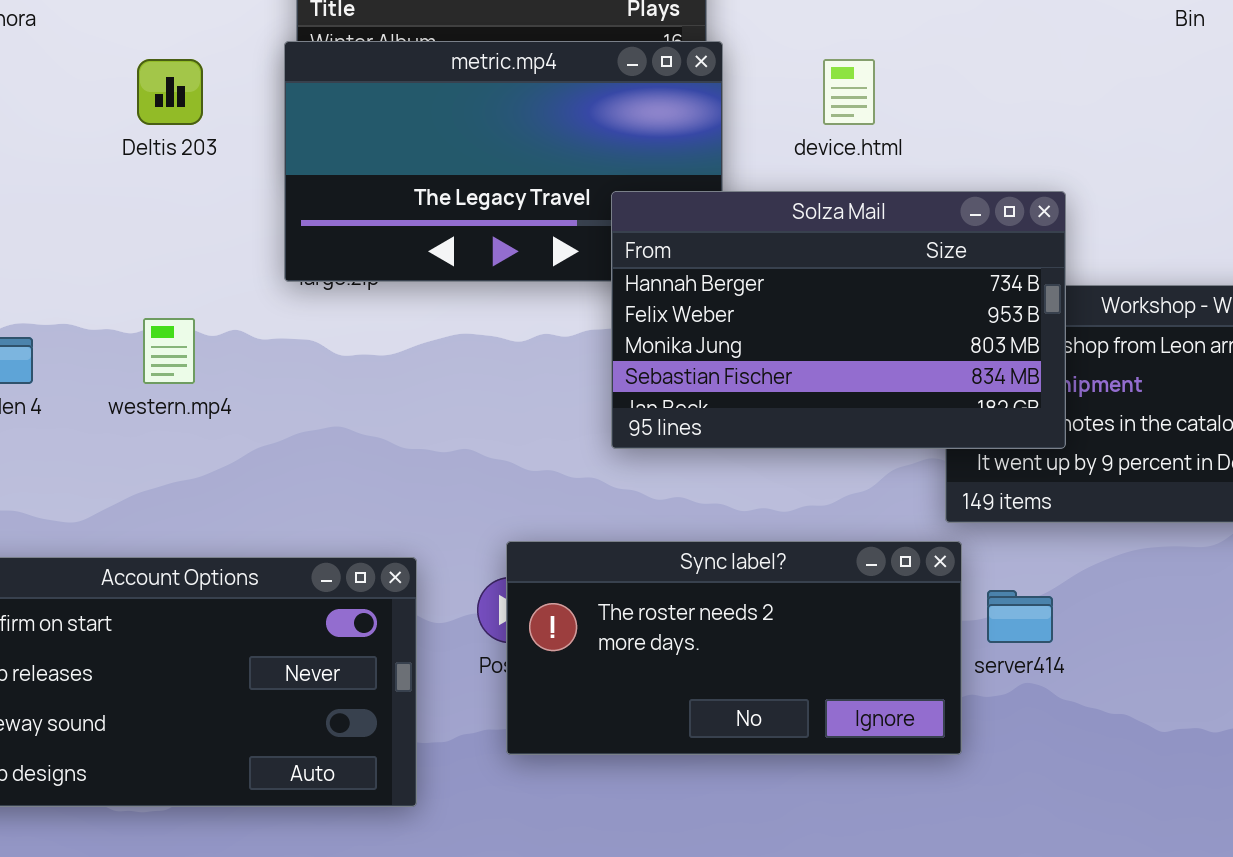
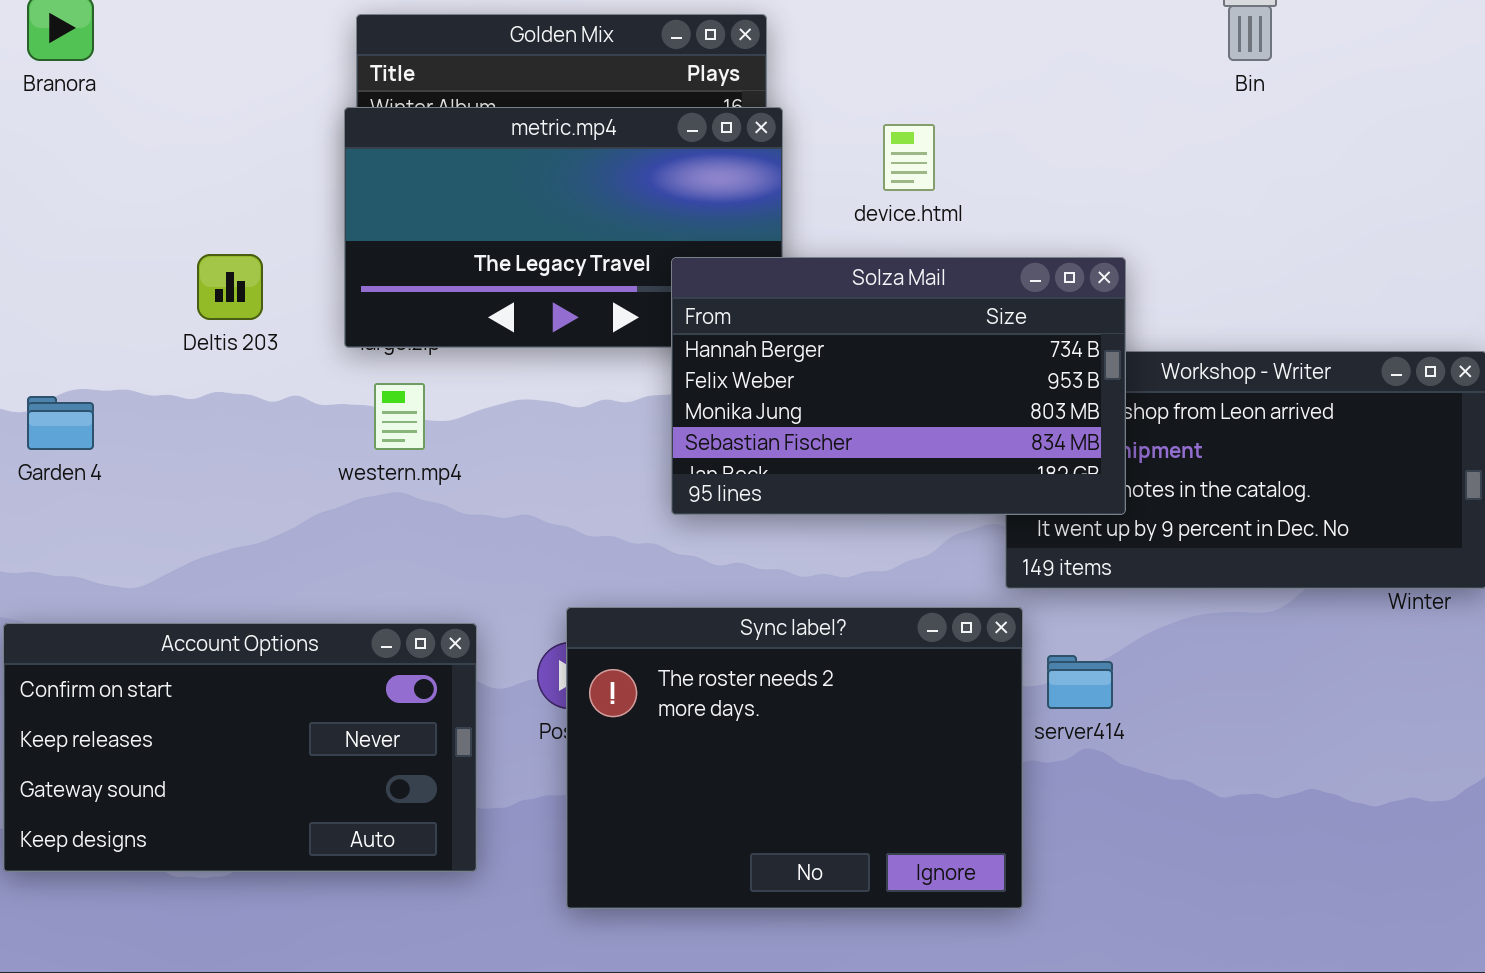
Deltis 203: [137,59,203,125] -> [197,254,263,320], moved
western.mp4: [143,318,195,384] -> [374,383,425,450], moved
Sync label?: [506,541,962,755] -> [566,607,1023,909], resized

